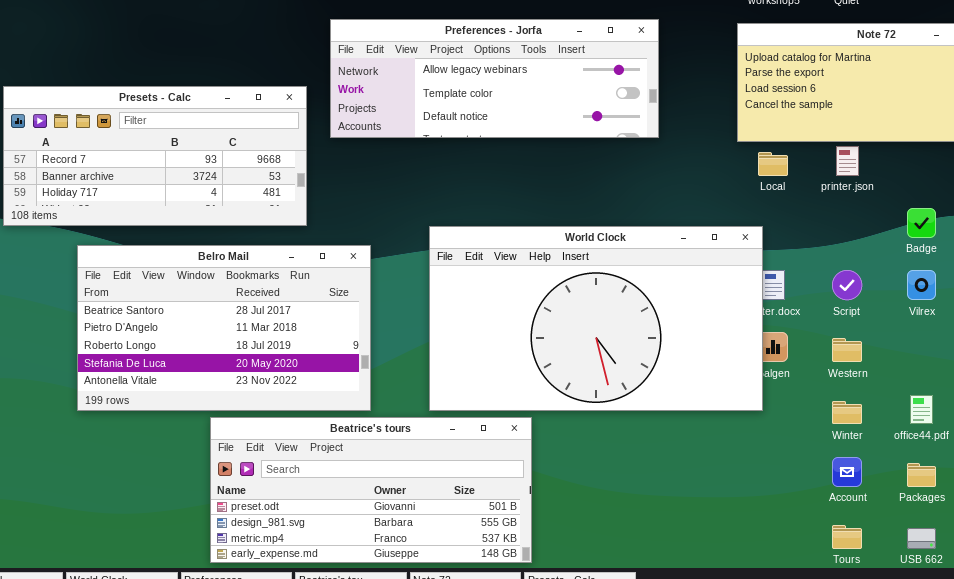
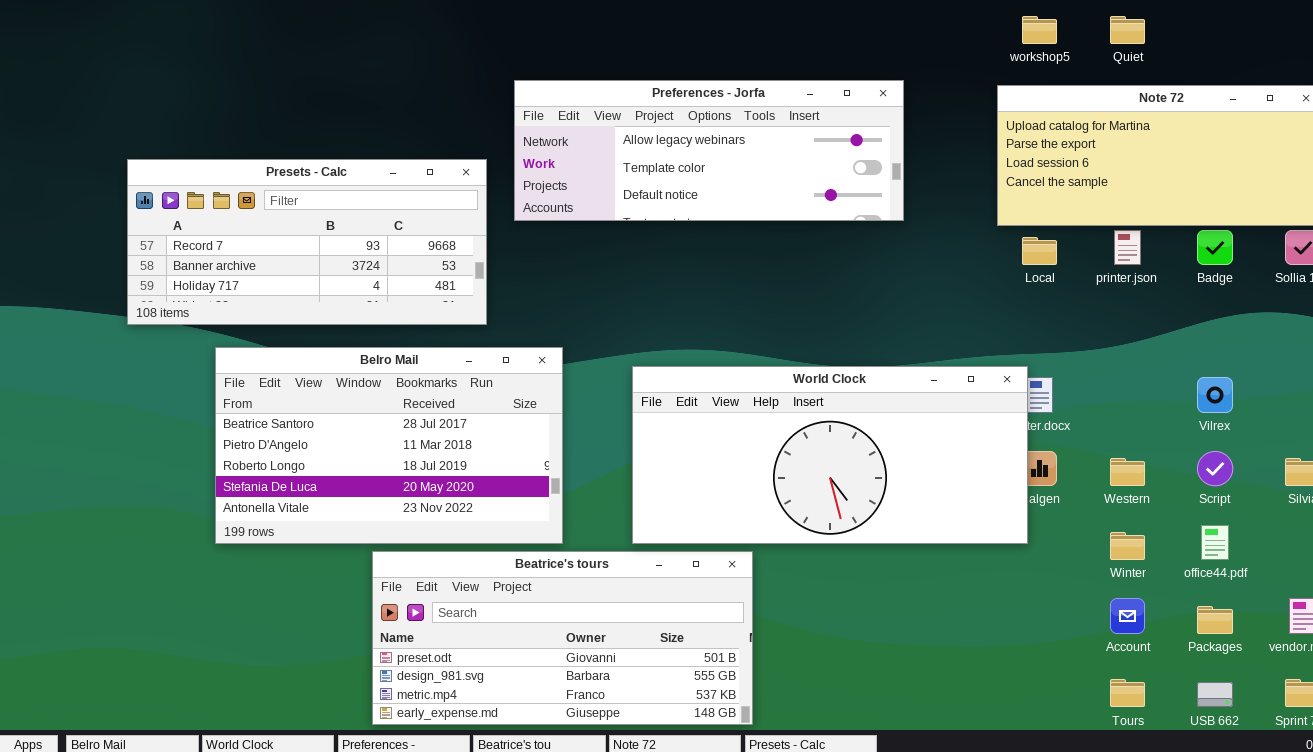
Badge: [907,208,936,238] -> [1197,230,1233,265], moved
World Clock: [429,226,763,411] -> [632,366,1028,544], resized
Script: [832,270,862,300] -> [1197,451,1233,486], moved

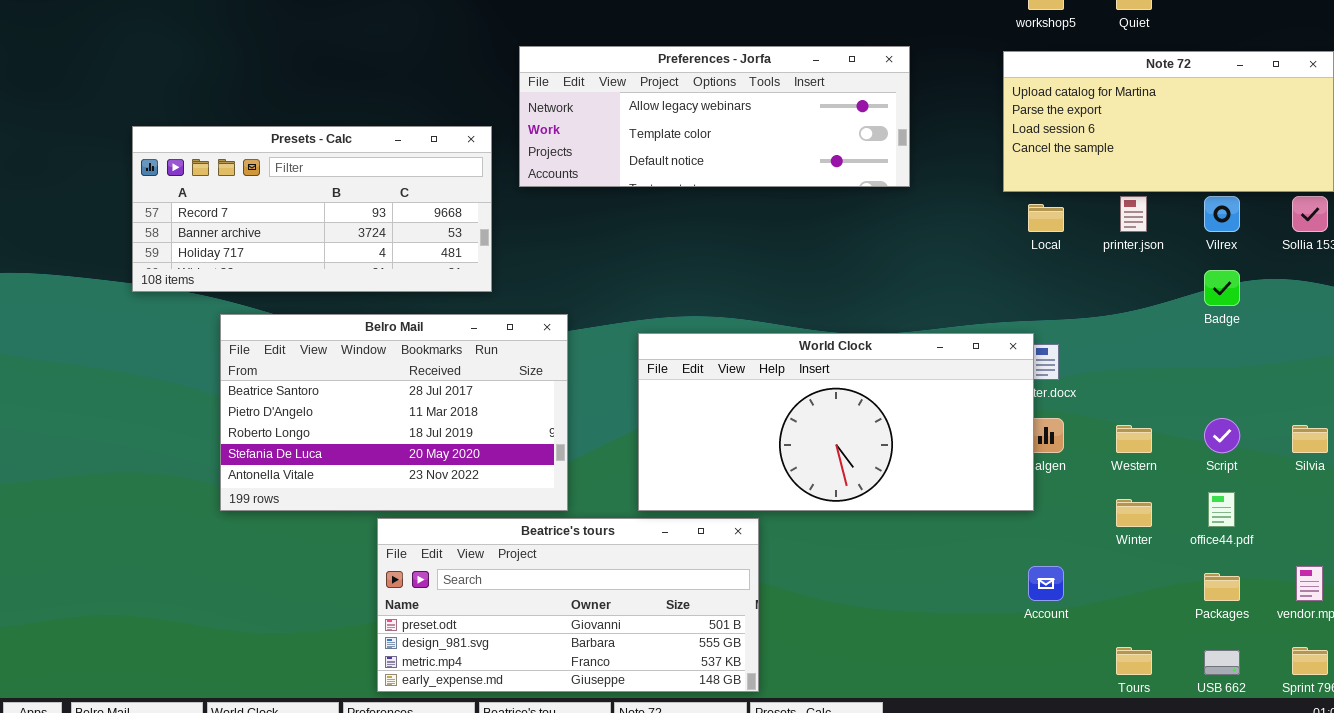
Badge: [1197,230,1233,265] -> [1204,270,1240,306], moved
Vilrex: [1197,377,1233,413] -> [1204,196,1240,232], moved
Account: [1110,598,1145,634] -> [1028,566,1064,601], moved

